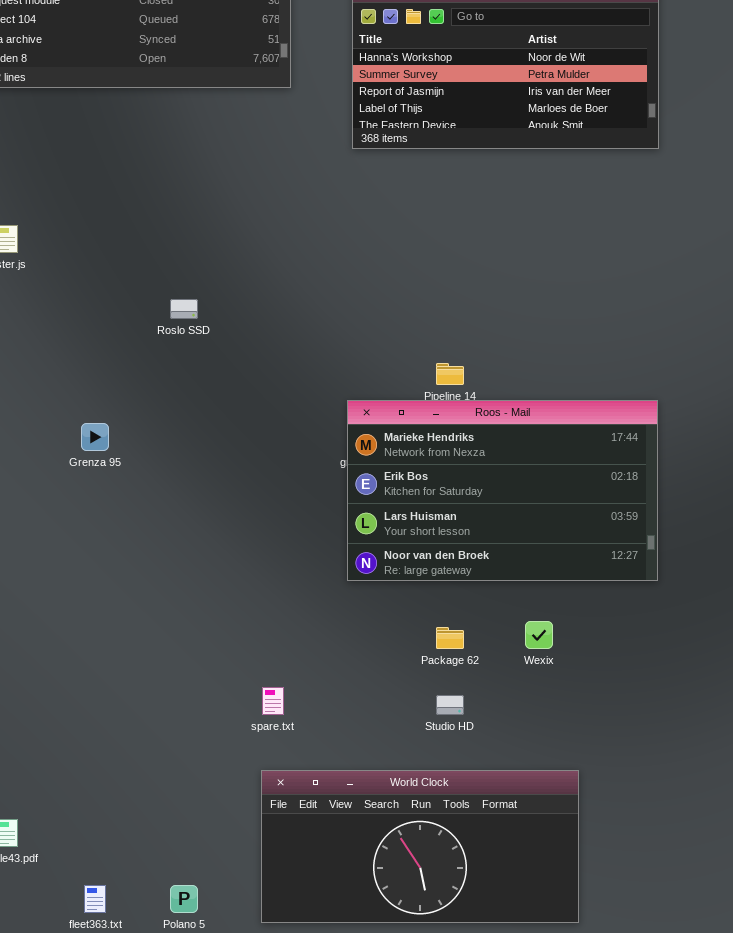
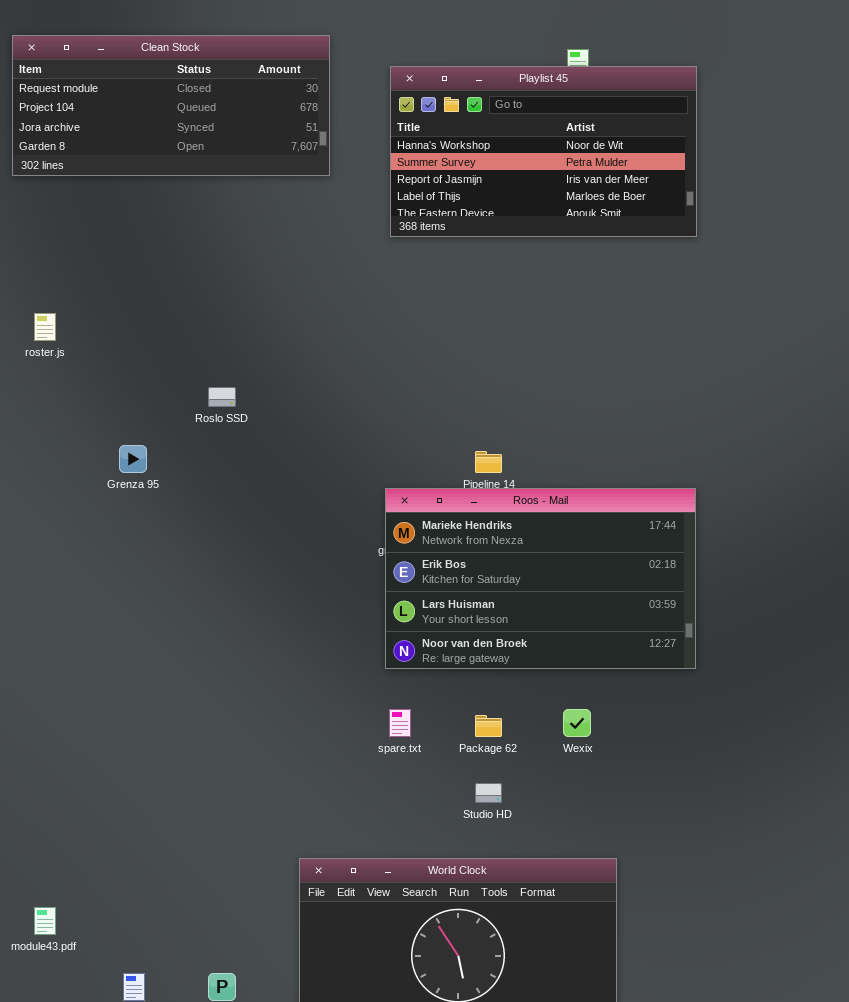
Grenza 95: [81,423,109,451] -> [119,445,147,473], moved
spare.txt: [262,687,284,715] -> [389,709,411,737], moved

